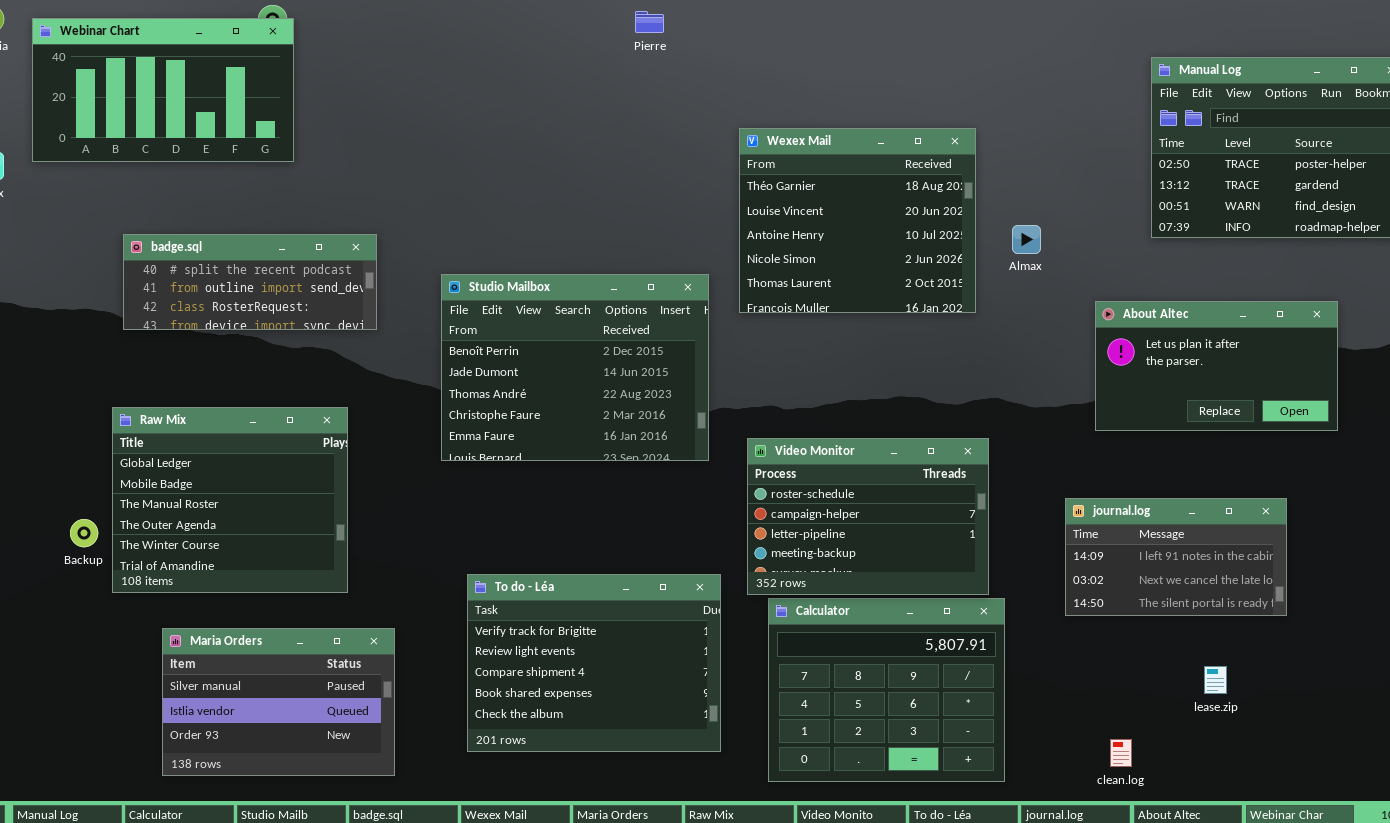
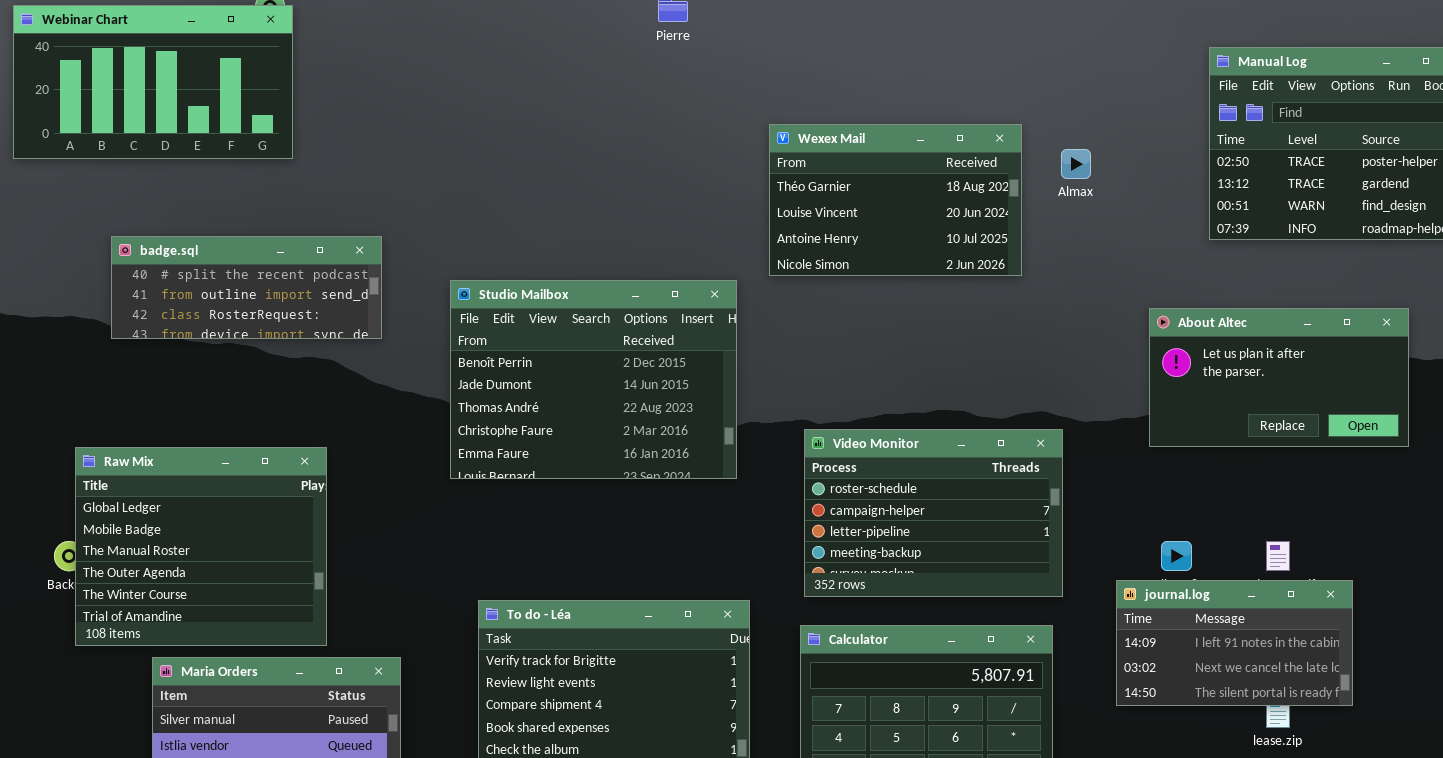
Wexex Mail: [739,128,976,313] -> [769,124,1022,276], resized
Almax: [1012,225,1041,254] -> [1061,149,1091,179], moved
Raw Mix: [112,407,348,593] -> [75,447,327,646], moved
Video Monitor: [747,438,989,595] -> [804,429,1063,597], moved
journal.log: [1065,498,1287,616] -> [1116,580,1353,706], moved

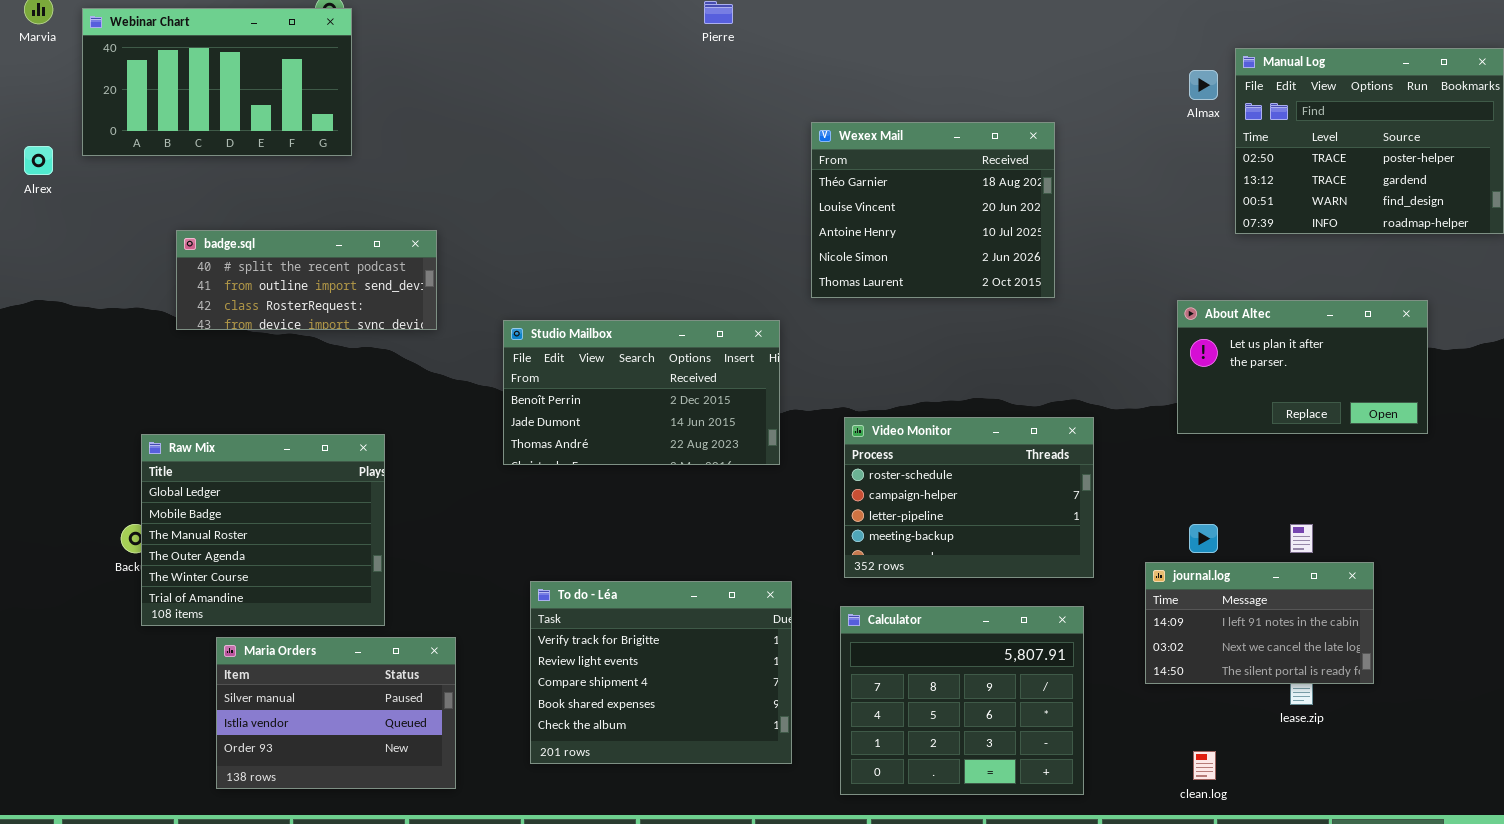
Wexex Mail: [769,124,1022,276] -> [811,122,1055,298], resized
Almax: [1061,149,1091,179] -> [1189,70,1218,100], moved
Studio Mailbox: [450,280,737,479] -> [503,320,780,465], resized

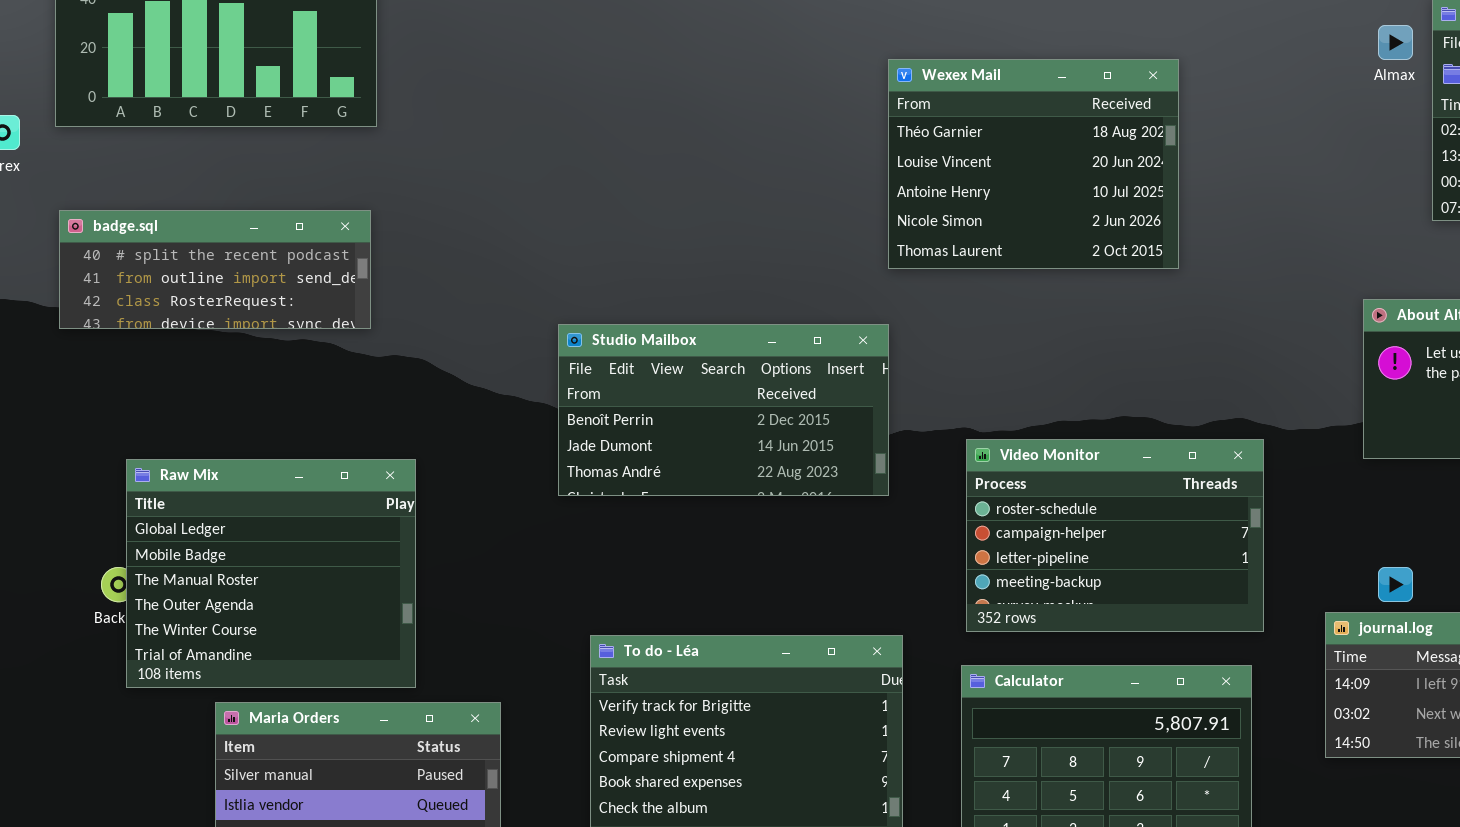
Wexex Mail: [811,122,1055,298] -> [888,59,1179,269], moved
badge.sql: [176,230,437,330] -> [59,210,371,329], moved

